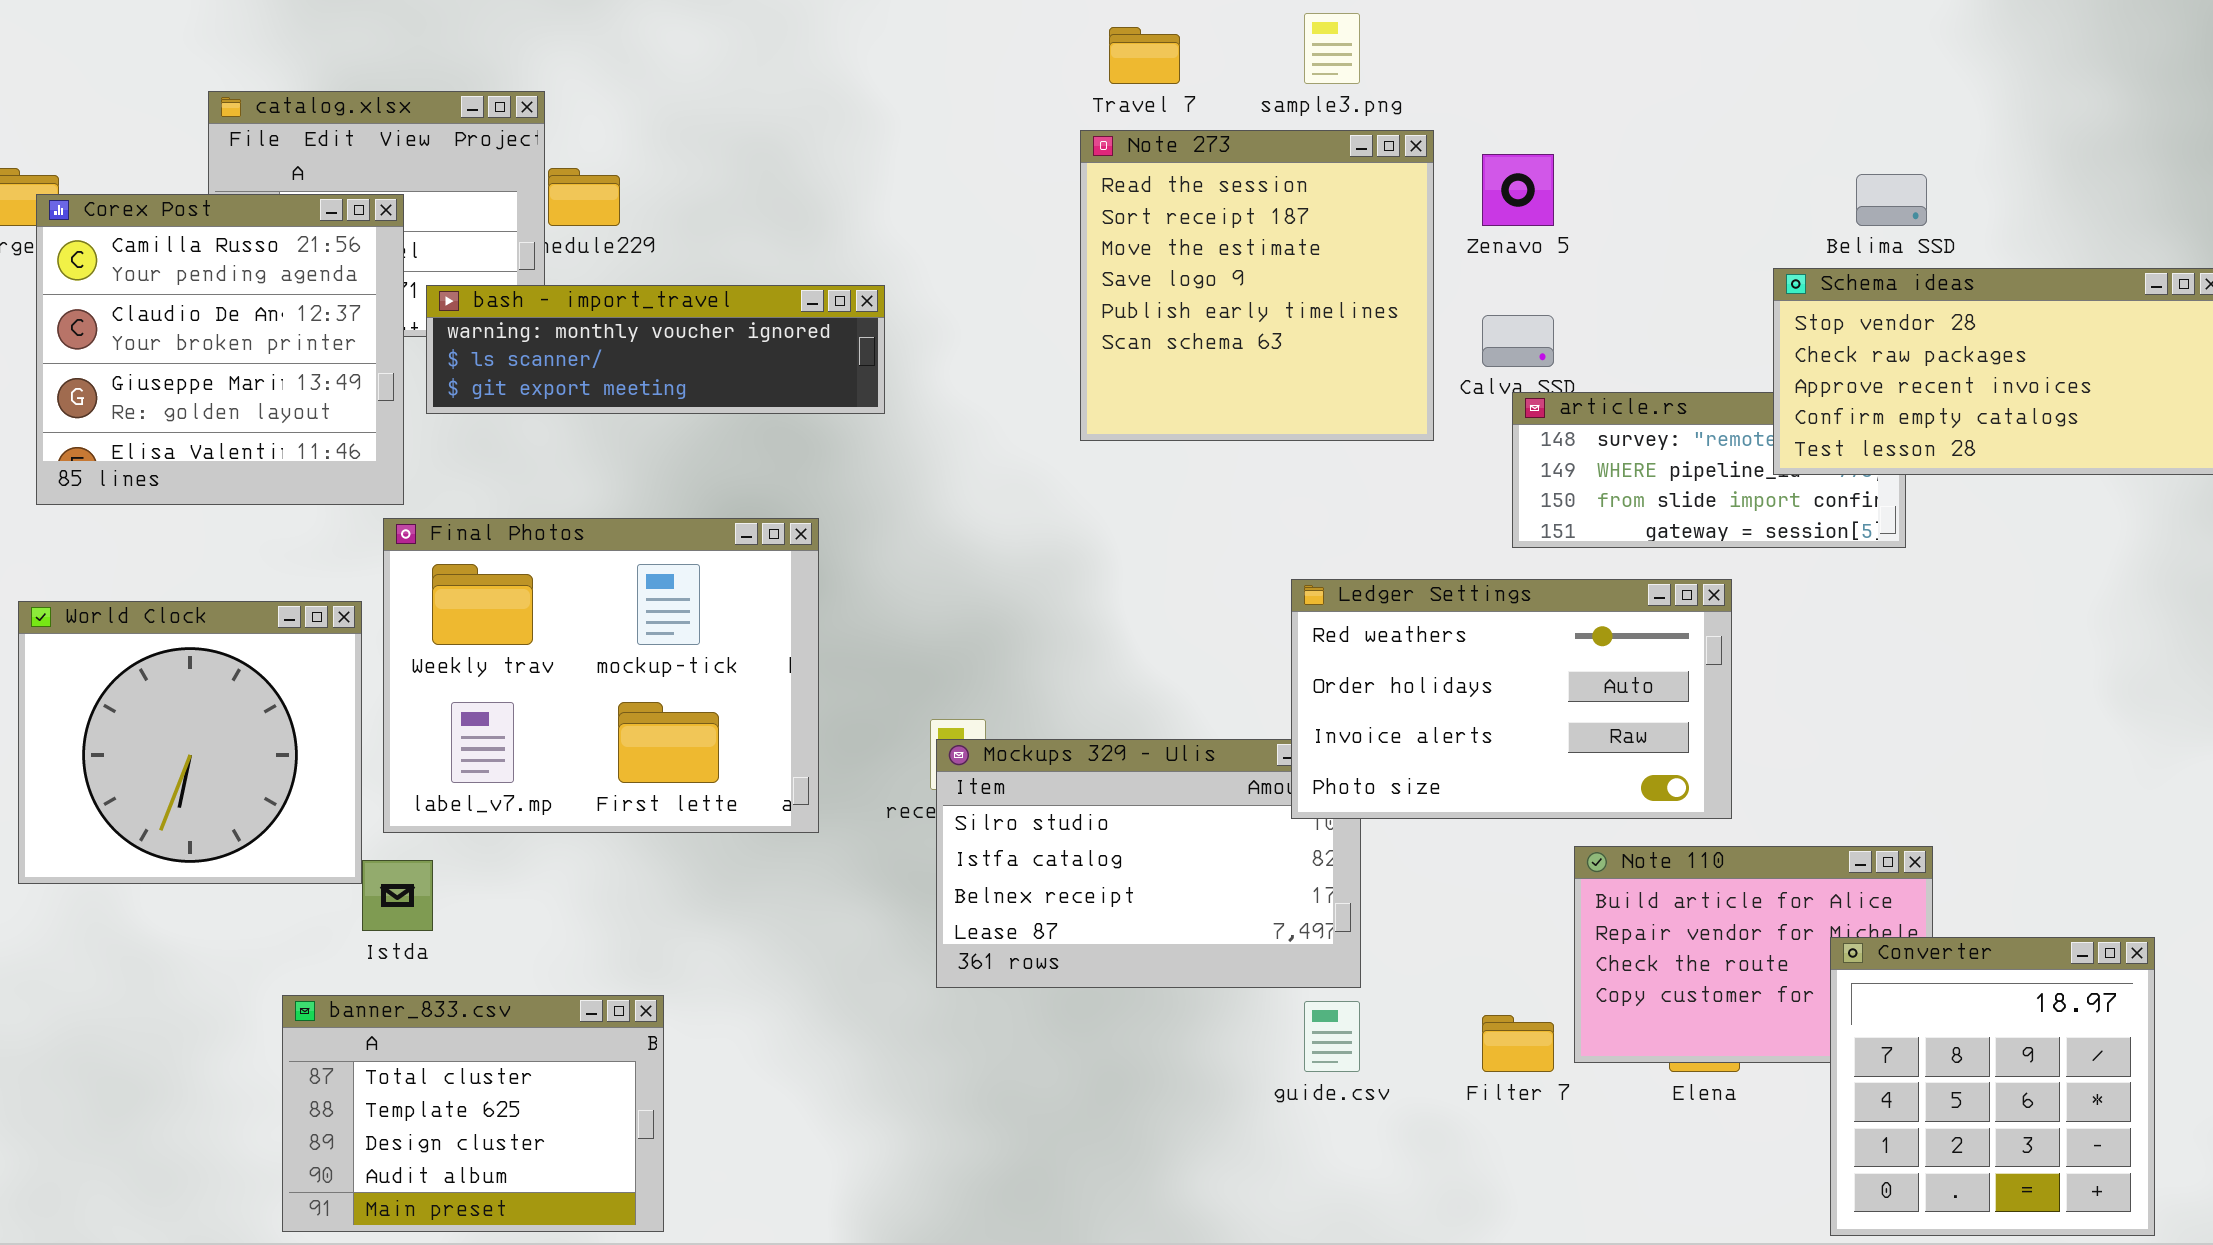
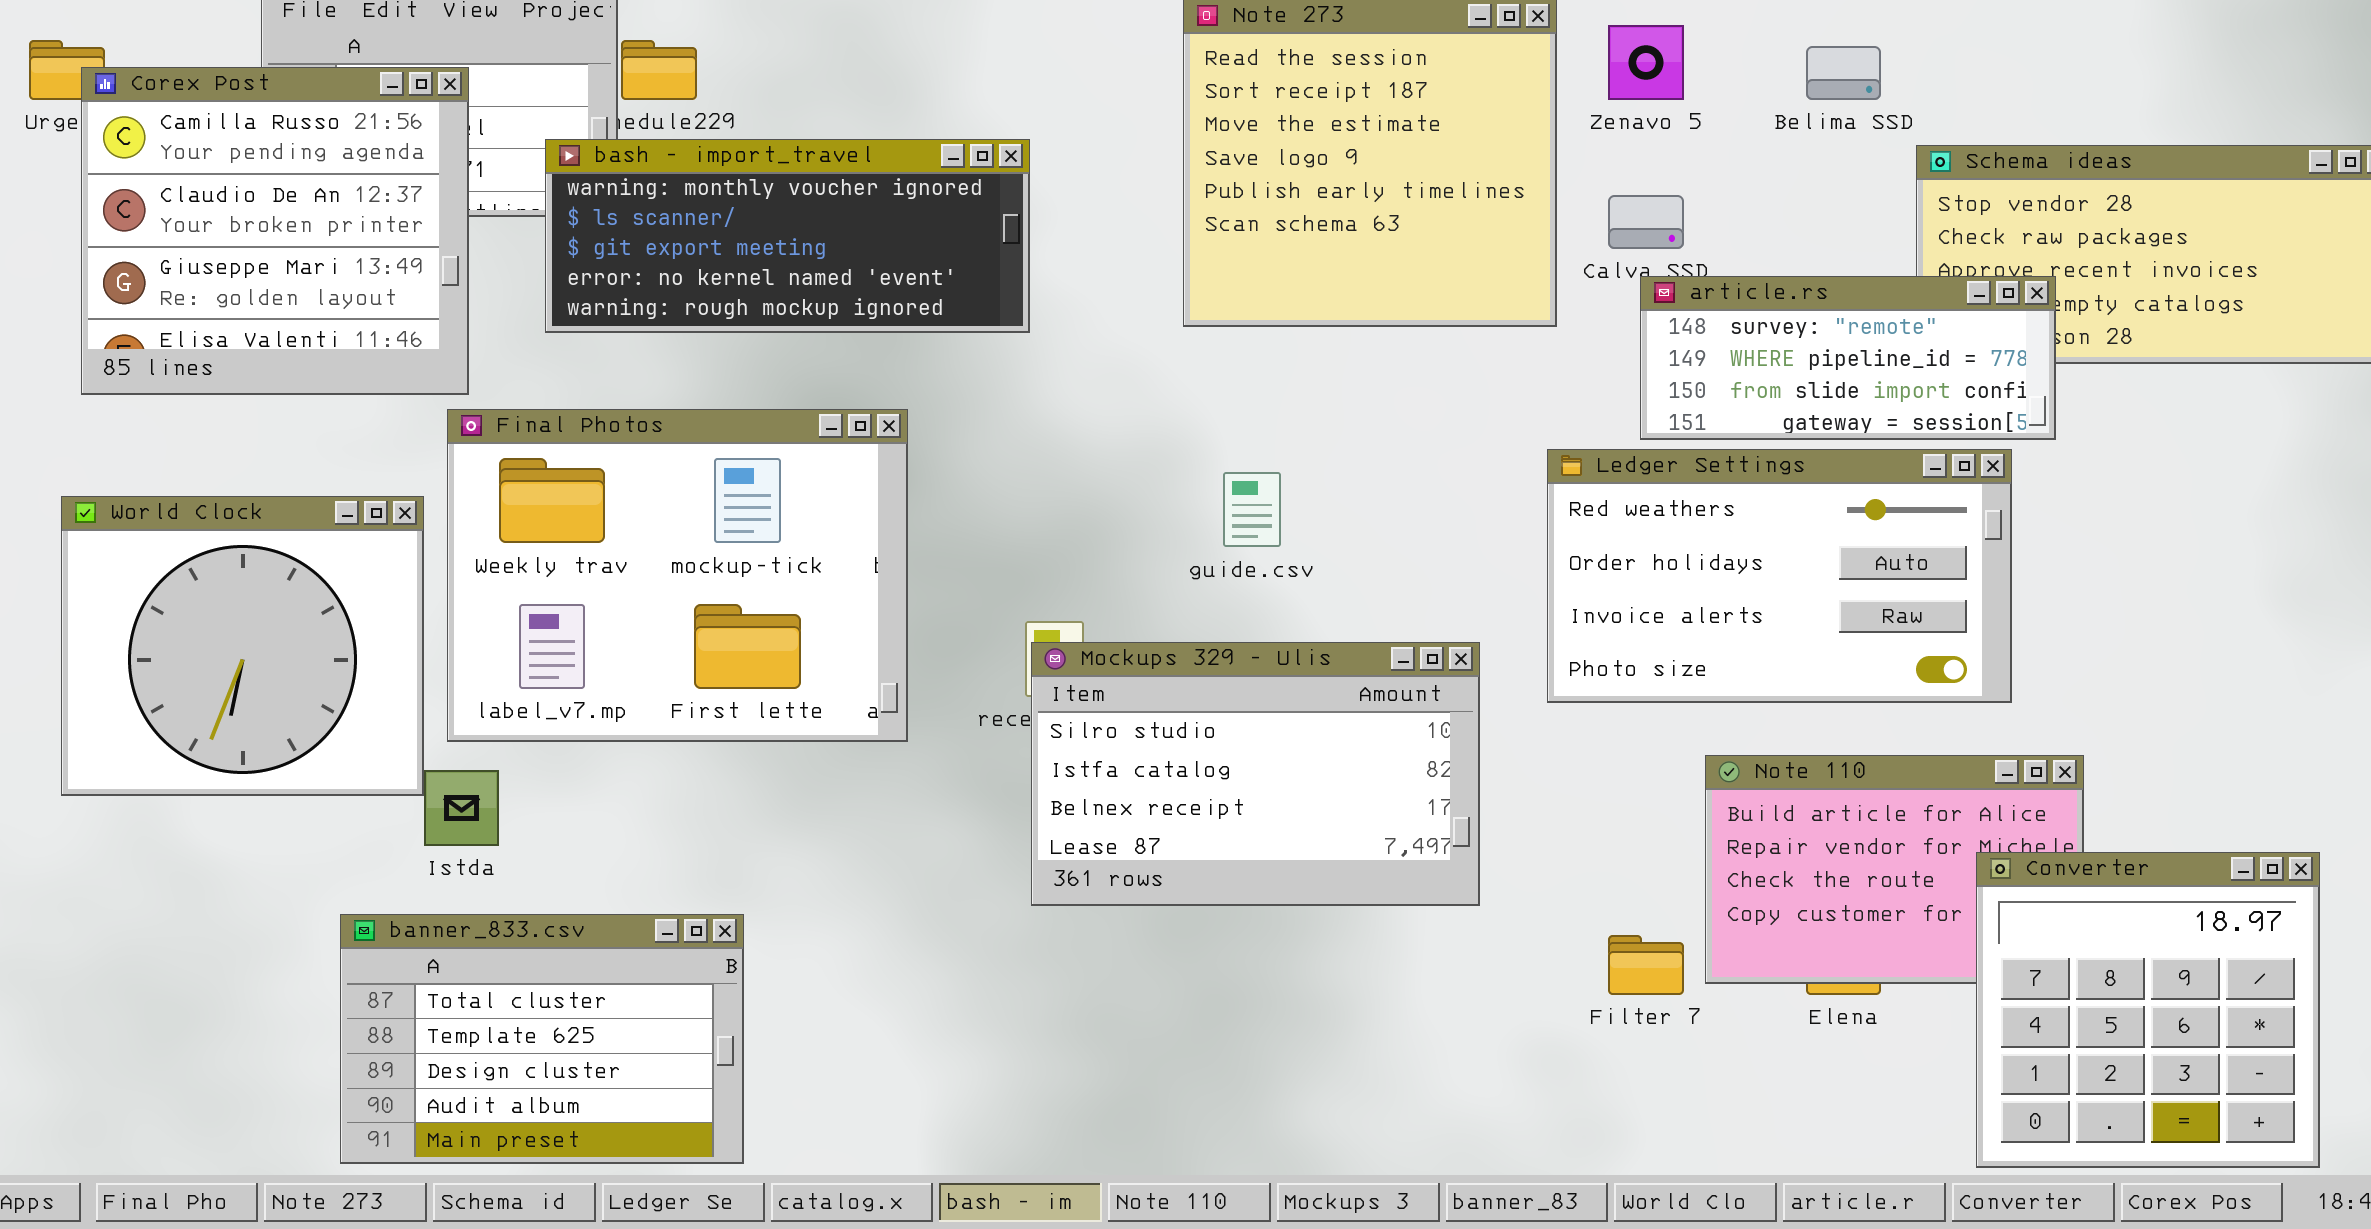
Belima SSD: [1856,174,1927,226] -> [1806,46,1881,100], moved
bash - import_travel: [426,285,885,414] -> [545,139,1030,333], moved, resized
article.rs: [1512,392,1906,548] -> [1640,276,2056,440], raised
Ledger Settings: [1291,579,1732,819] -> [1547,449,2012,703], moved
guide.csv: [1304,1001,1360,1072] -> [1223,472,1281,547], moved

